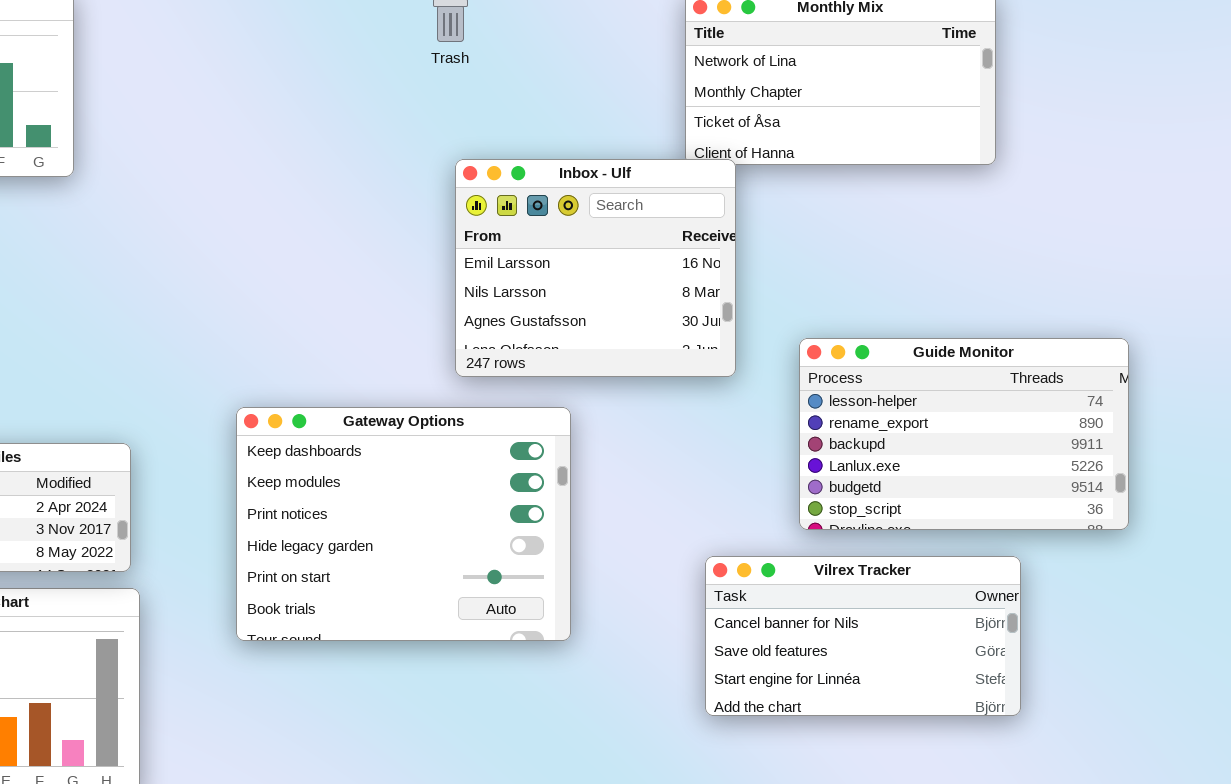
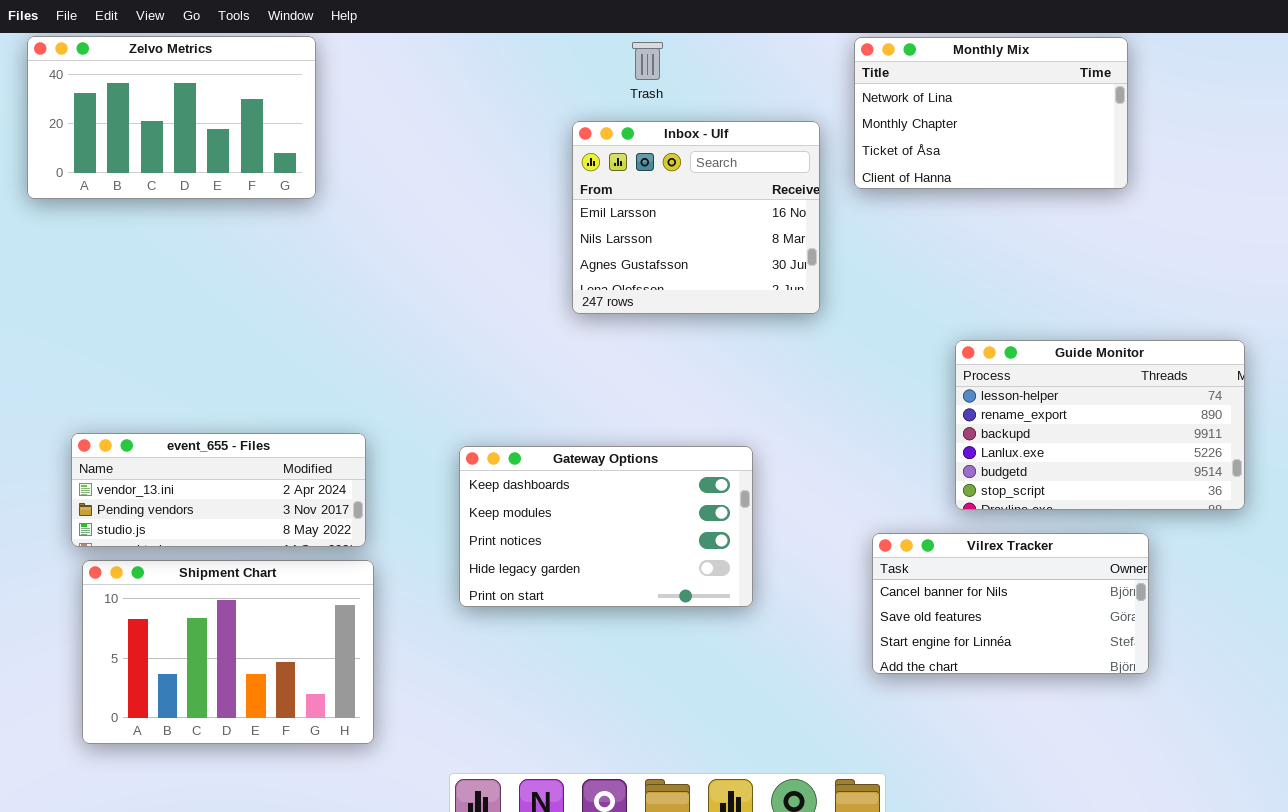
Inbox - Ulf: [455,159,736,377] -> [572,121,820,314], moved
Gateway Options: [236,407,571,641] -> [459,446,753,607], resized

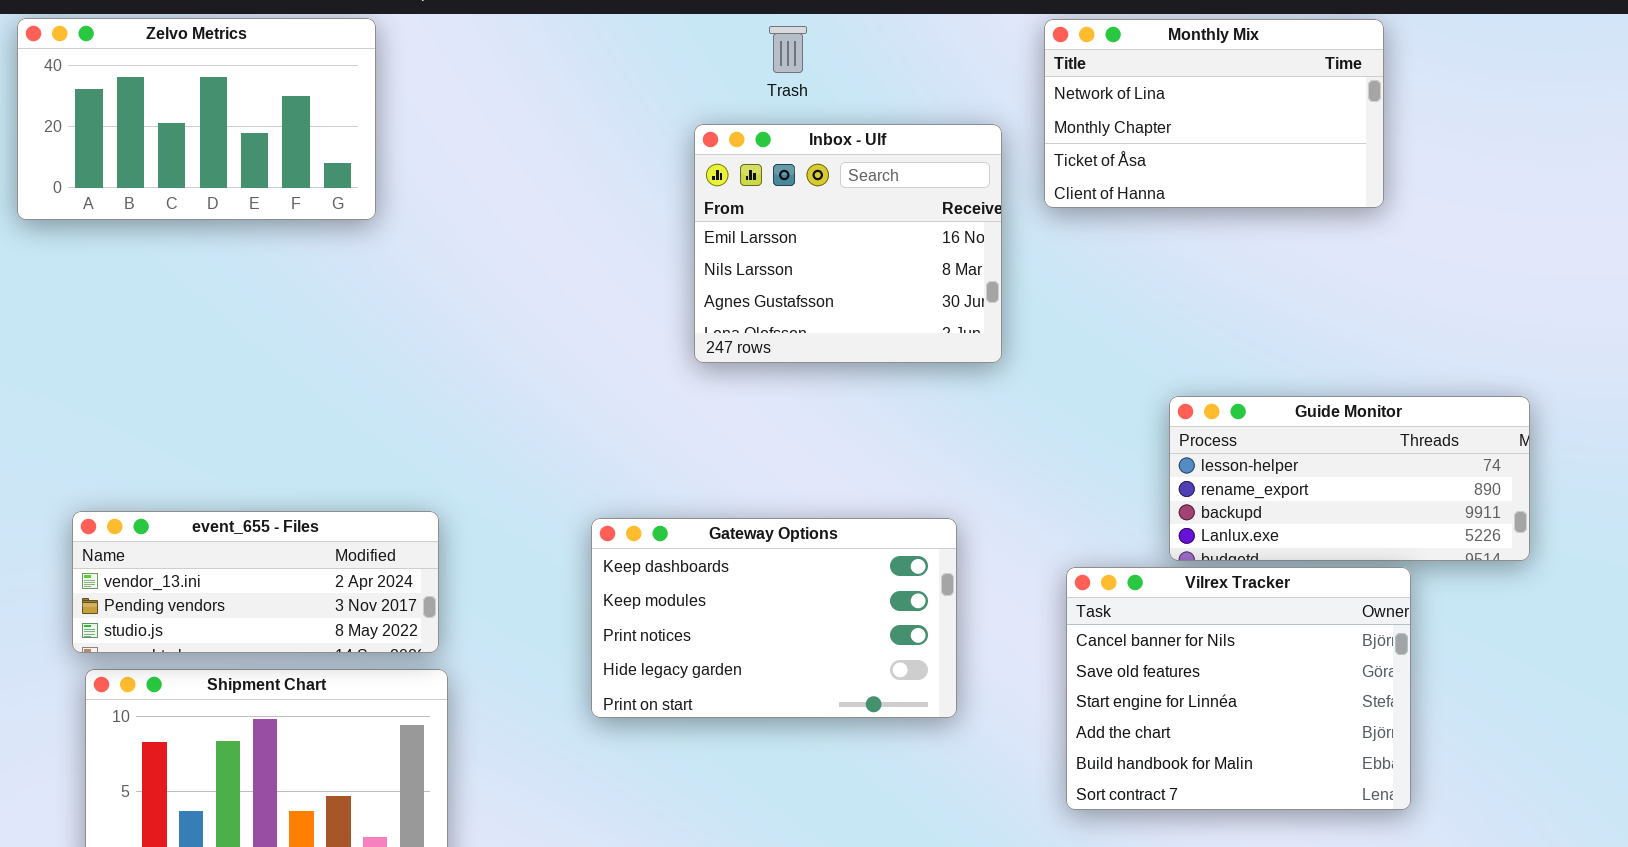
Guide Monitor: [955,340,1245,510] -> [1169,396,1530,561], resized
Gateway Options: [459,446,753,607] -> [591,518,957,718], moved
Vilrex Tracker: [872,533,1149,674] -> [1066,567,1411,810], resized

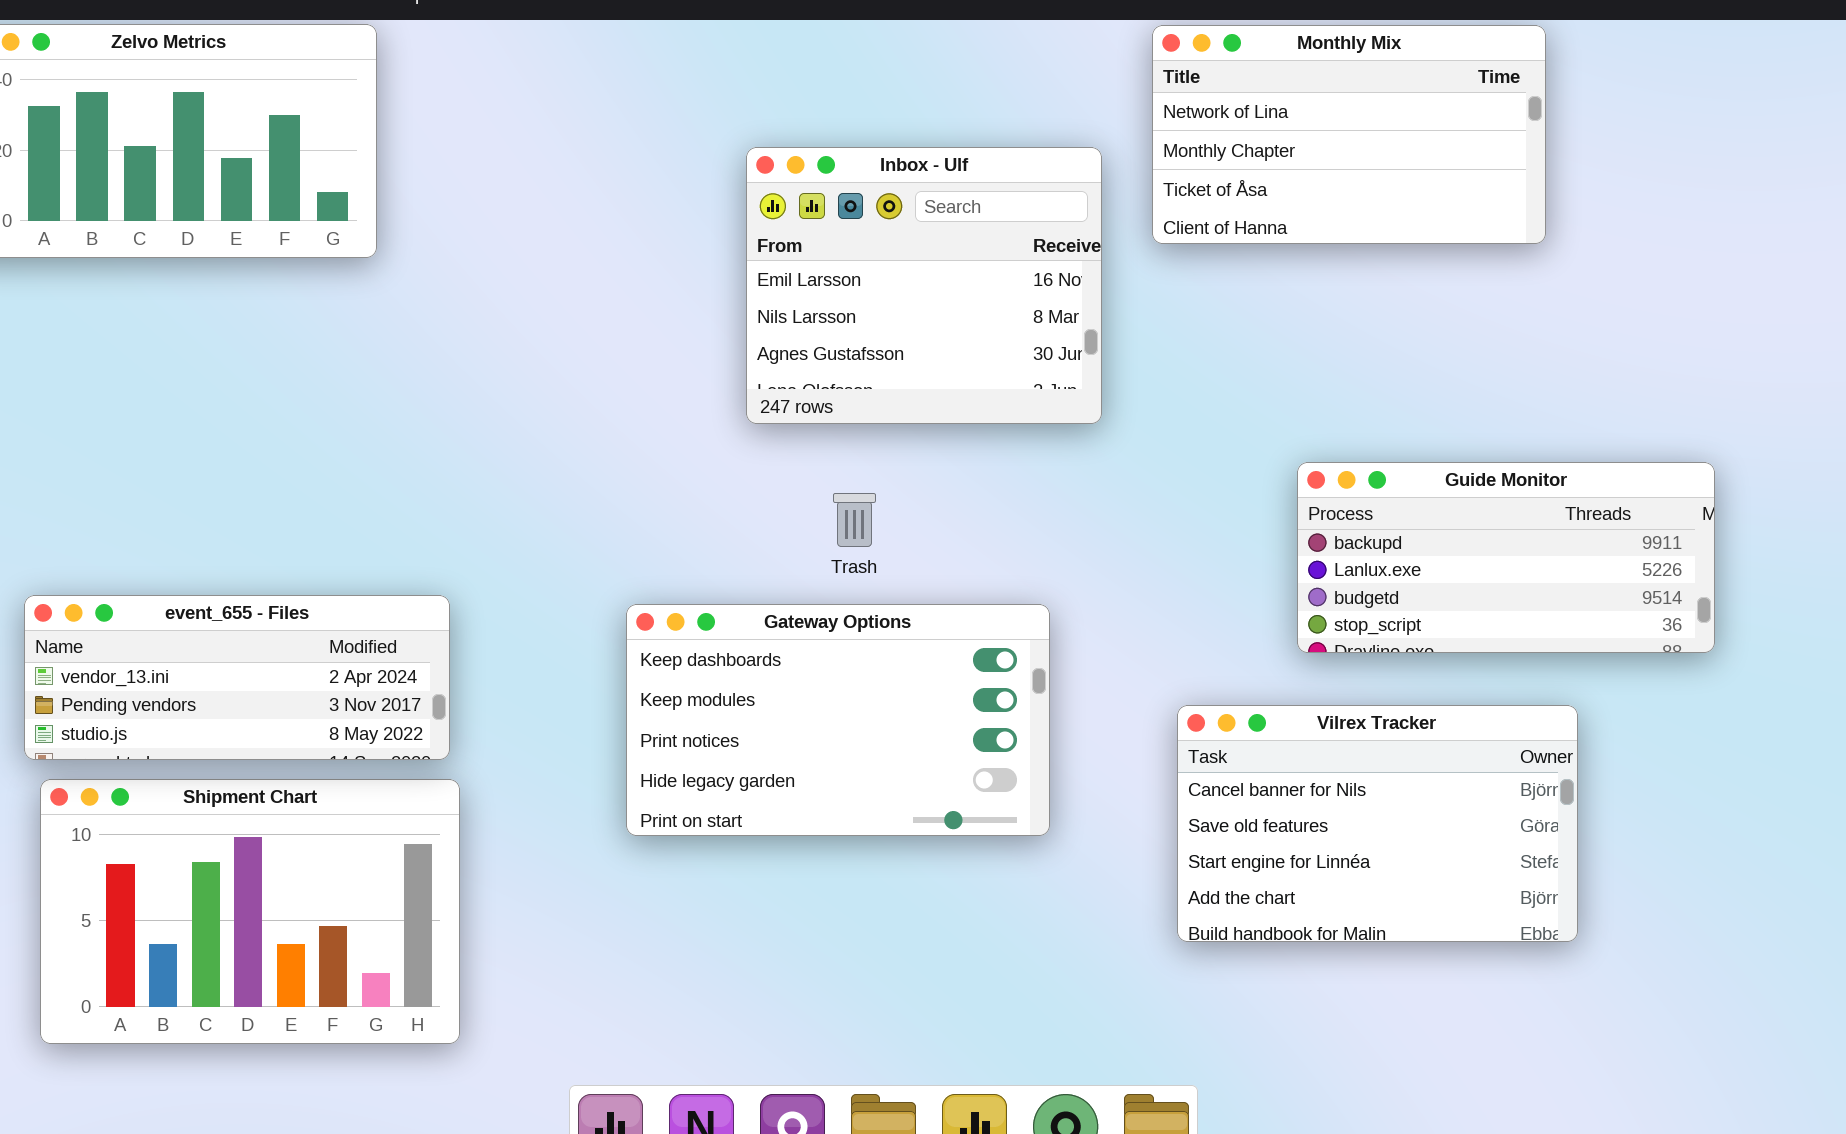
Trash: [769,26,807,73] -> [833,493,876,547], moved
Guide Monitor: [1169,396,1530,561] -> [1297,462,1715,653], scrolled down 2 rows
Vilrex Tracker: [1066,567,1411,810] -> [1177,705,1578,942], resized

